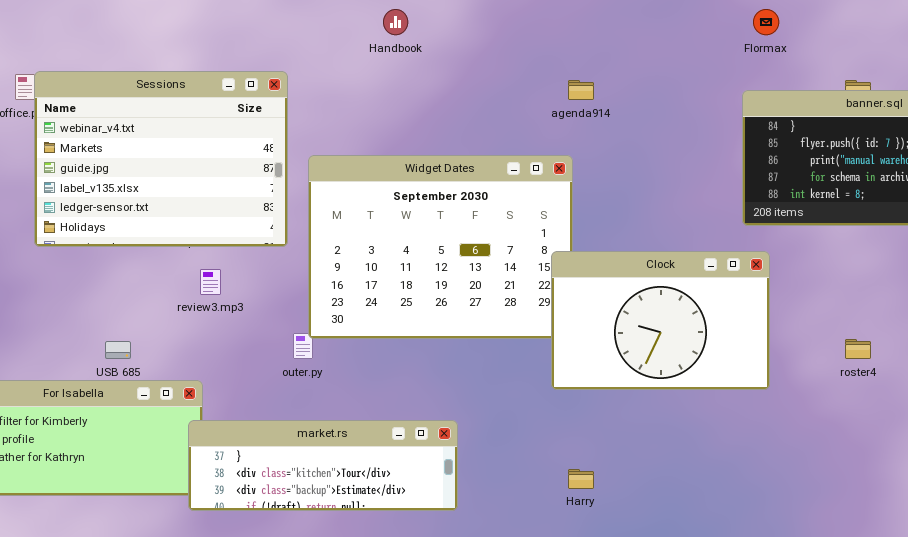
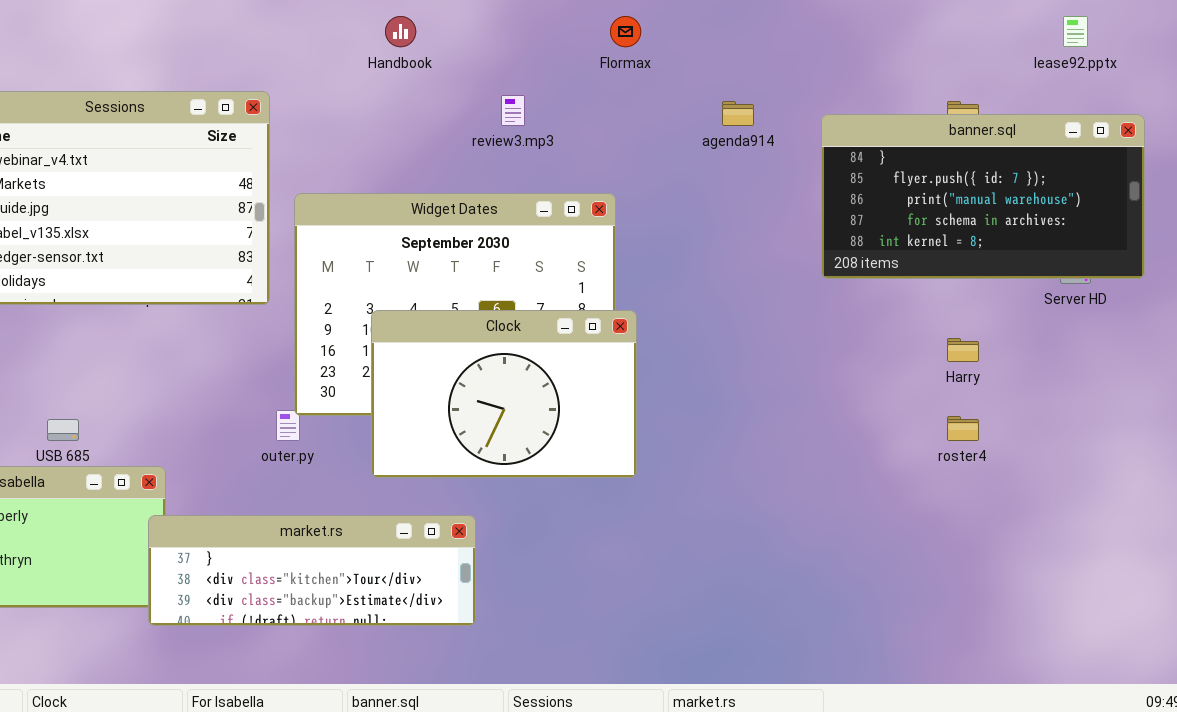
Flormax: [753,9,779,35] -> [610,16,641,47], moved
agenda914: [568,80,594,100] -> [722,101,754,126], moved
Clock: [551,251,770,390] -> [371,310,637,478], moved
review3.mp3: [200,269,221,295] -> [501,95,525,126], moved
Harry: [568,469,594,489] -> [947,338,979,362], moved

